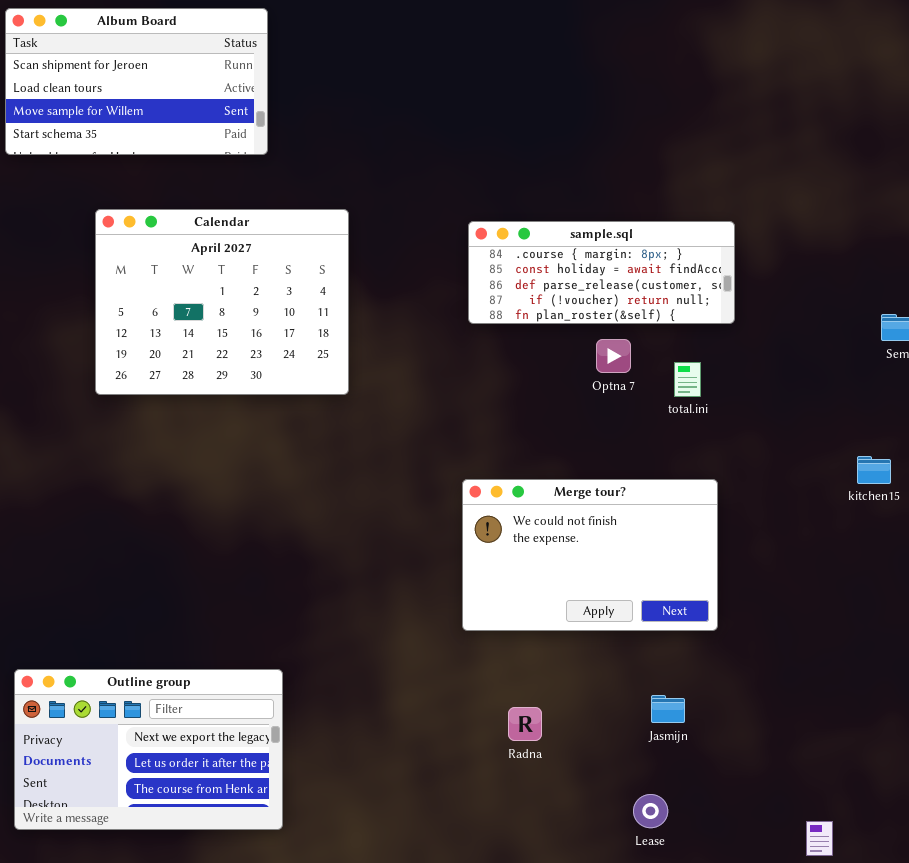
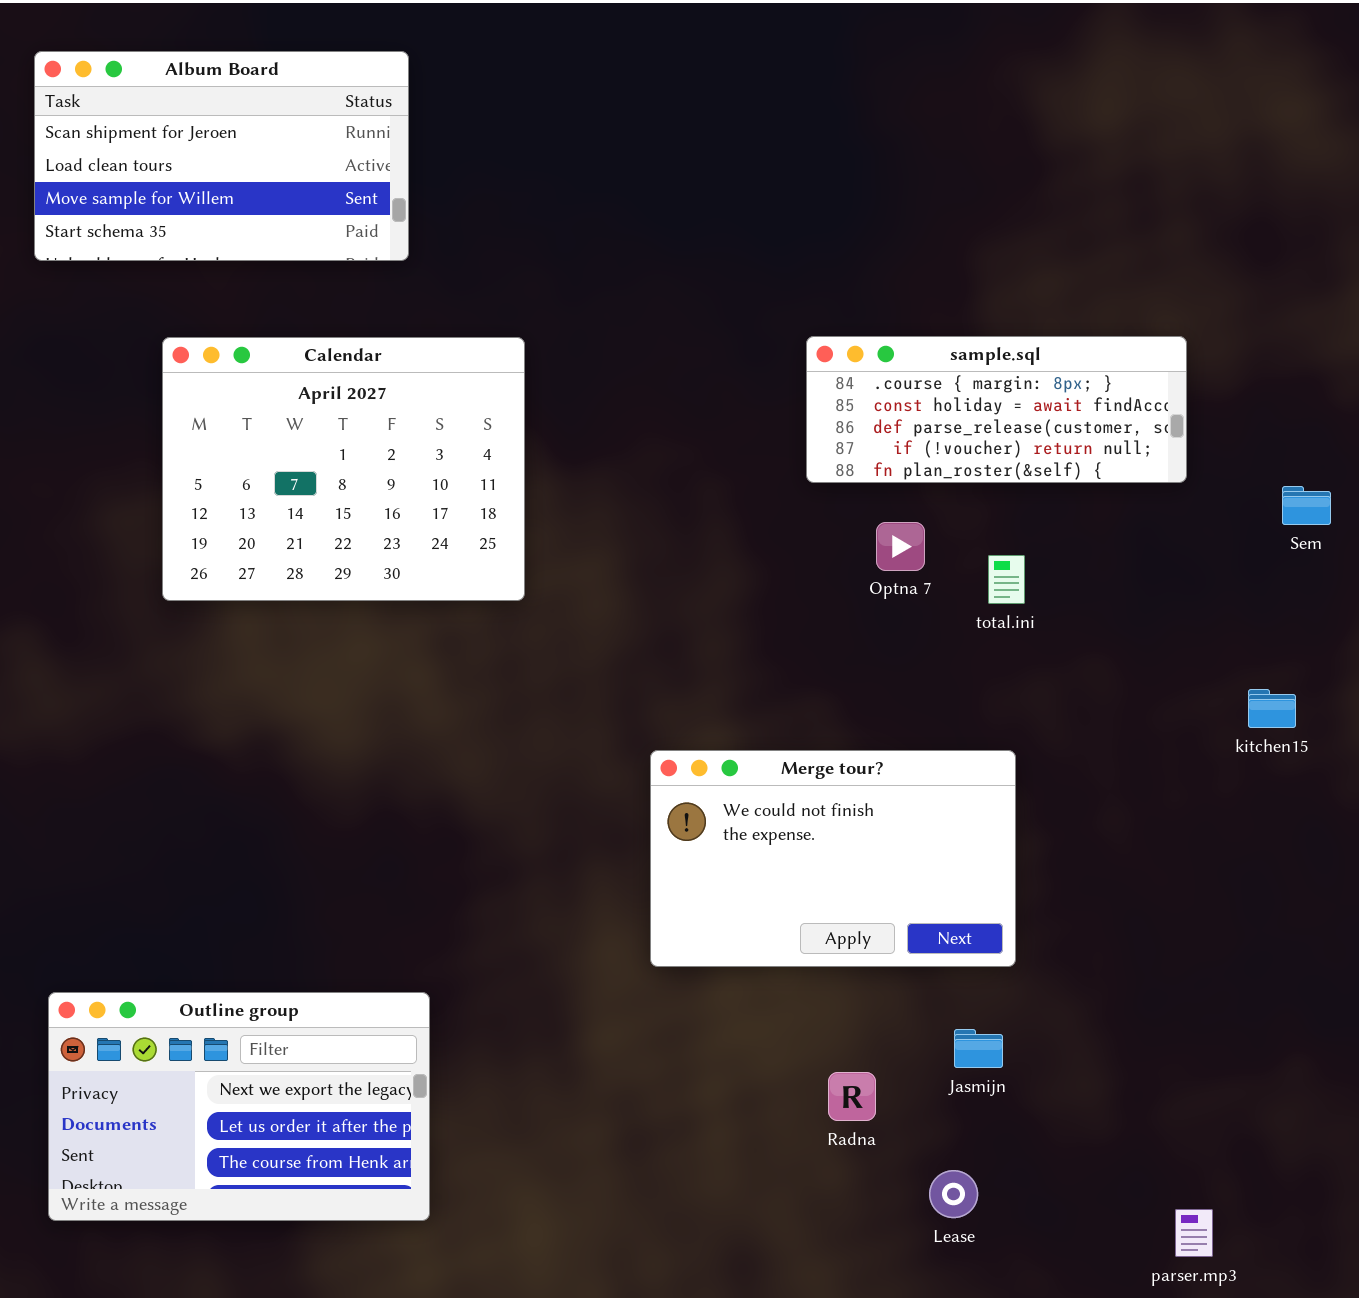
sample.sql: [468,221,735,324] -> [806,336,1187,483], moved
Merge tour?: [462,479,718,631] -> [650,750,1016,967], moved
Radna: [508,707,542,741] -> [828,1072,876,1121], moved

